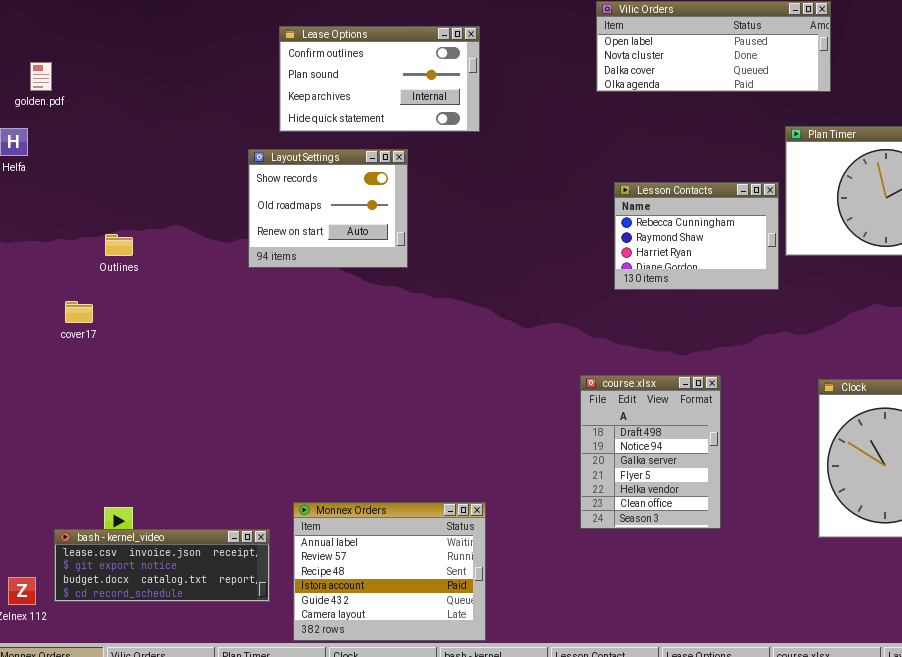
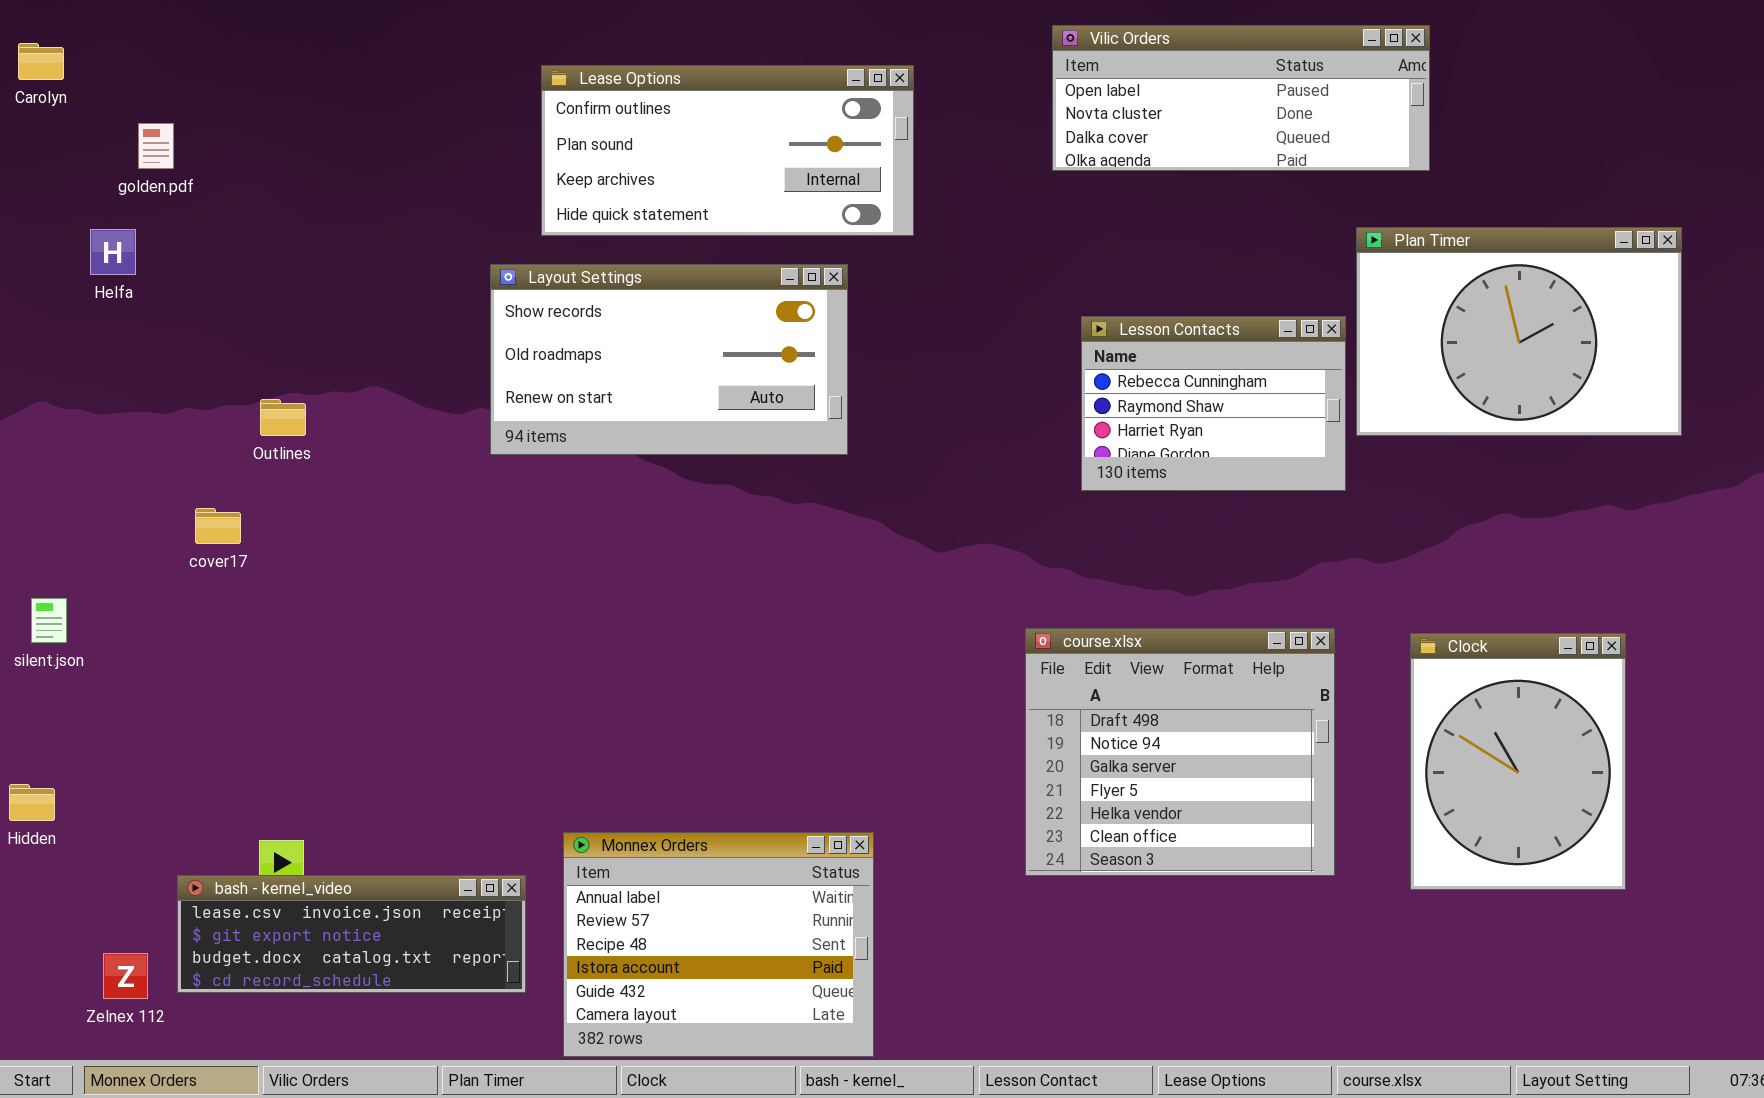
Lease Options: [279,26,480,132] -> [541,65,914,236], resized
Layout Settings: [248,149,408,268] -> [490,264,848,455], resized
course.xlsx: [580,375,721,529] -> [1025,628,1335,876], resized

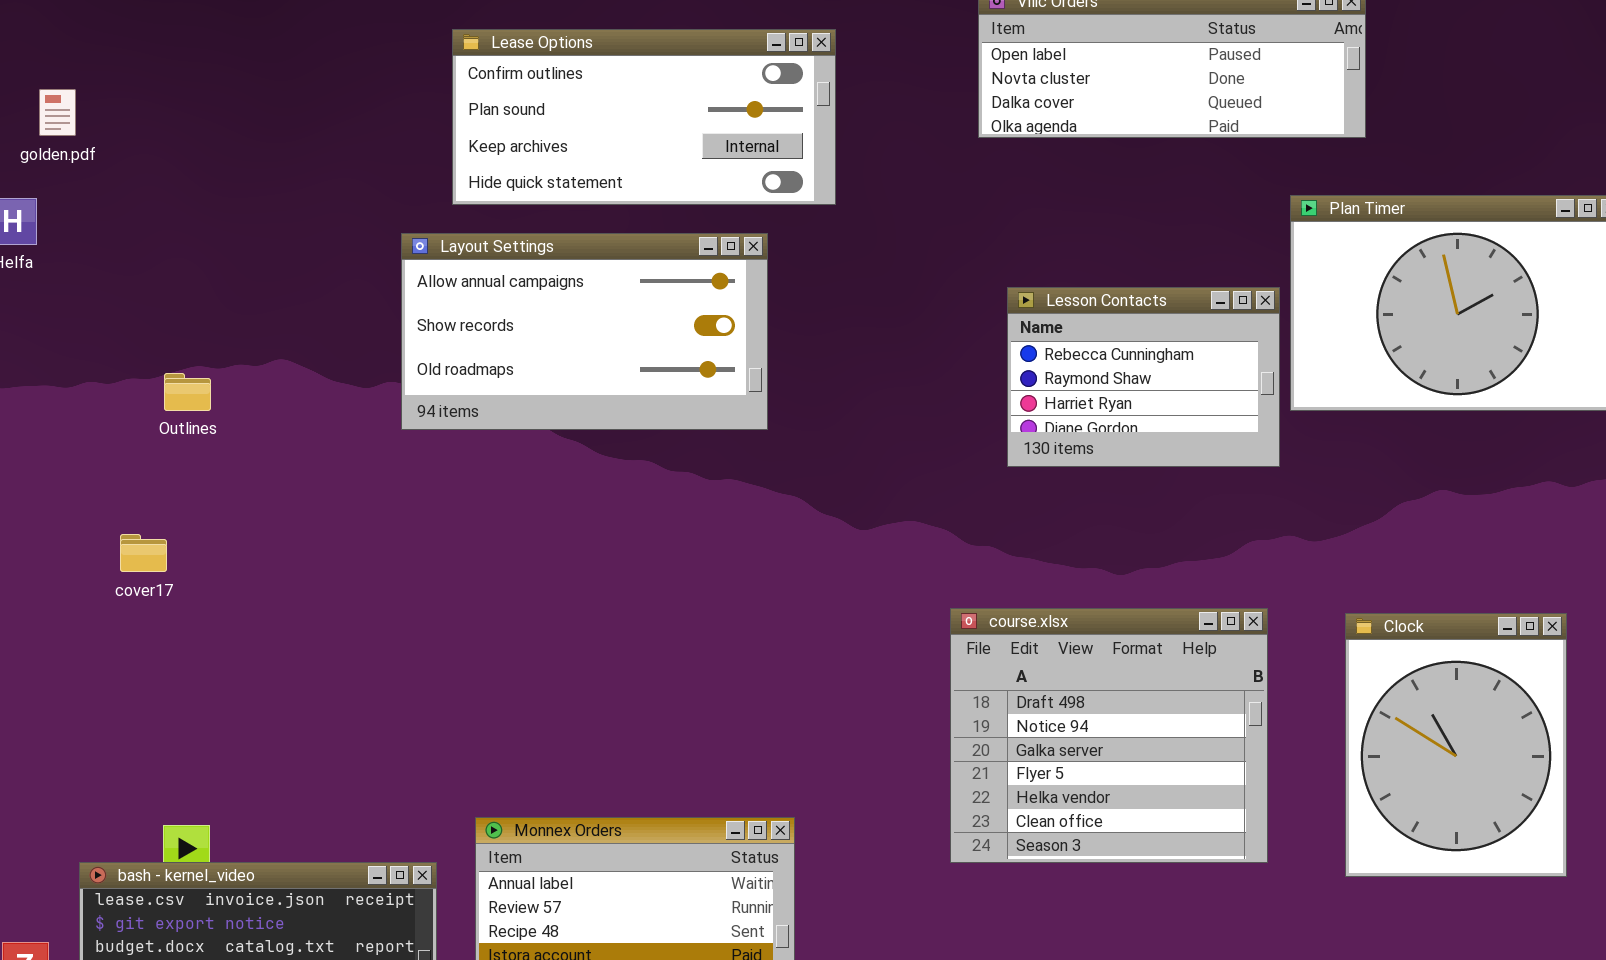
Layout Settings: [490,264,848,455] -> [401,233,768,430], scrolled up 1 row
cover17: [195,508,241,544] -> [120,534,167,572], moved

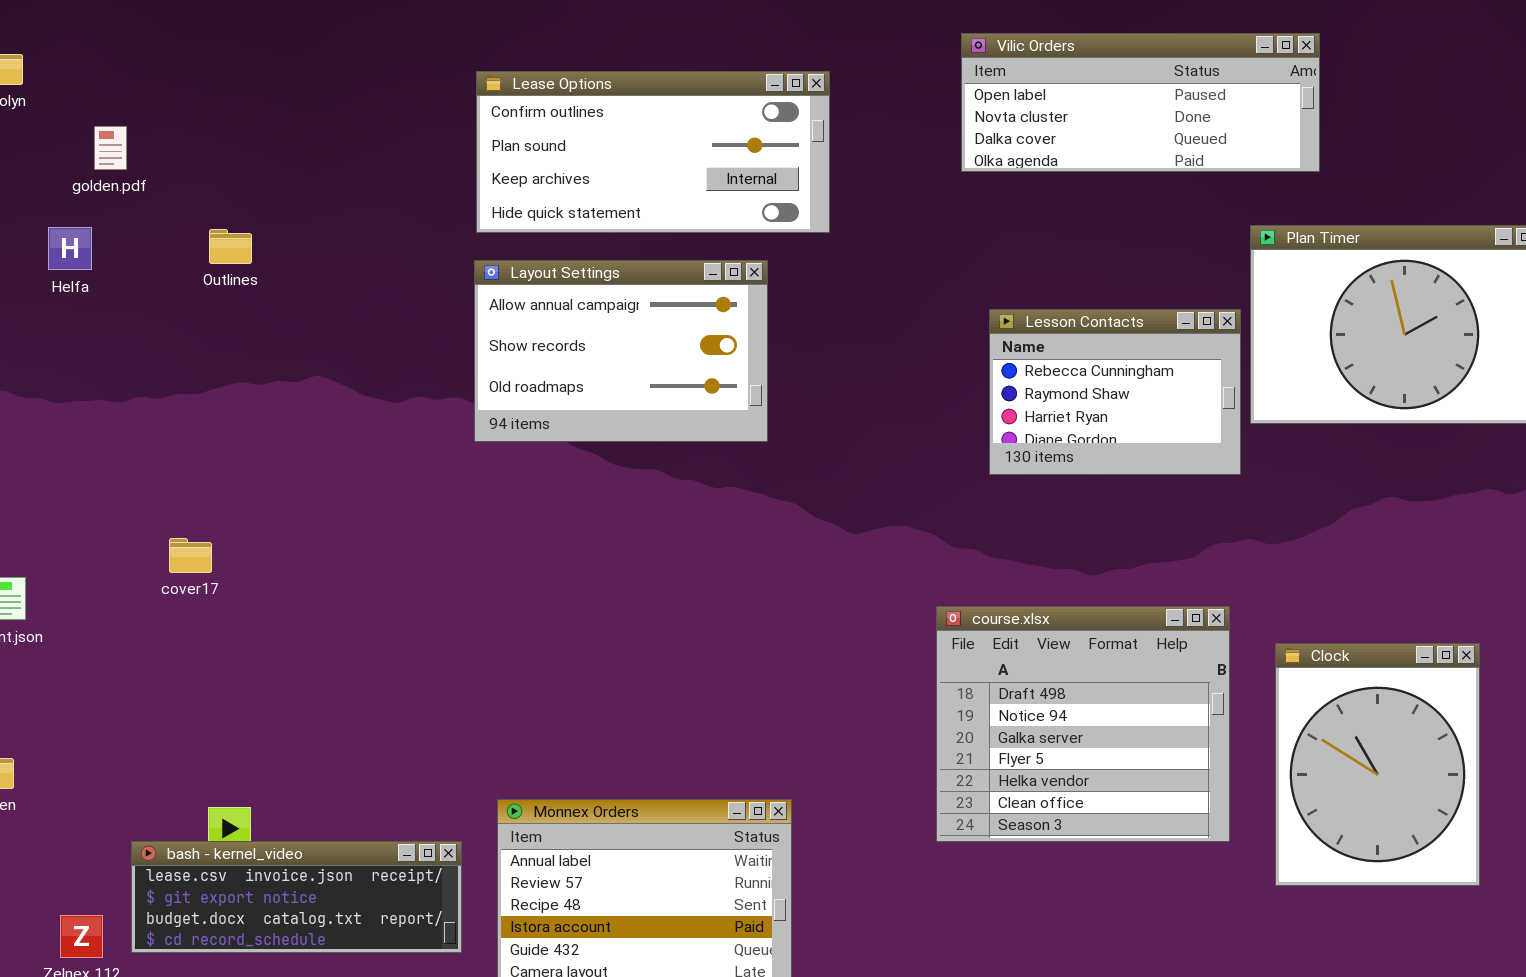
Layout Settings: [401,233,768,430] -> [474,260,768,442], resized
Outlines: [164,373,211,411] -> [209,229,252,264], moved
Clock: [1345,613,1567,877] -> [1275,643,1480,886], moved

